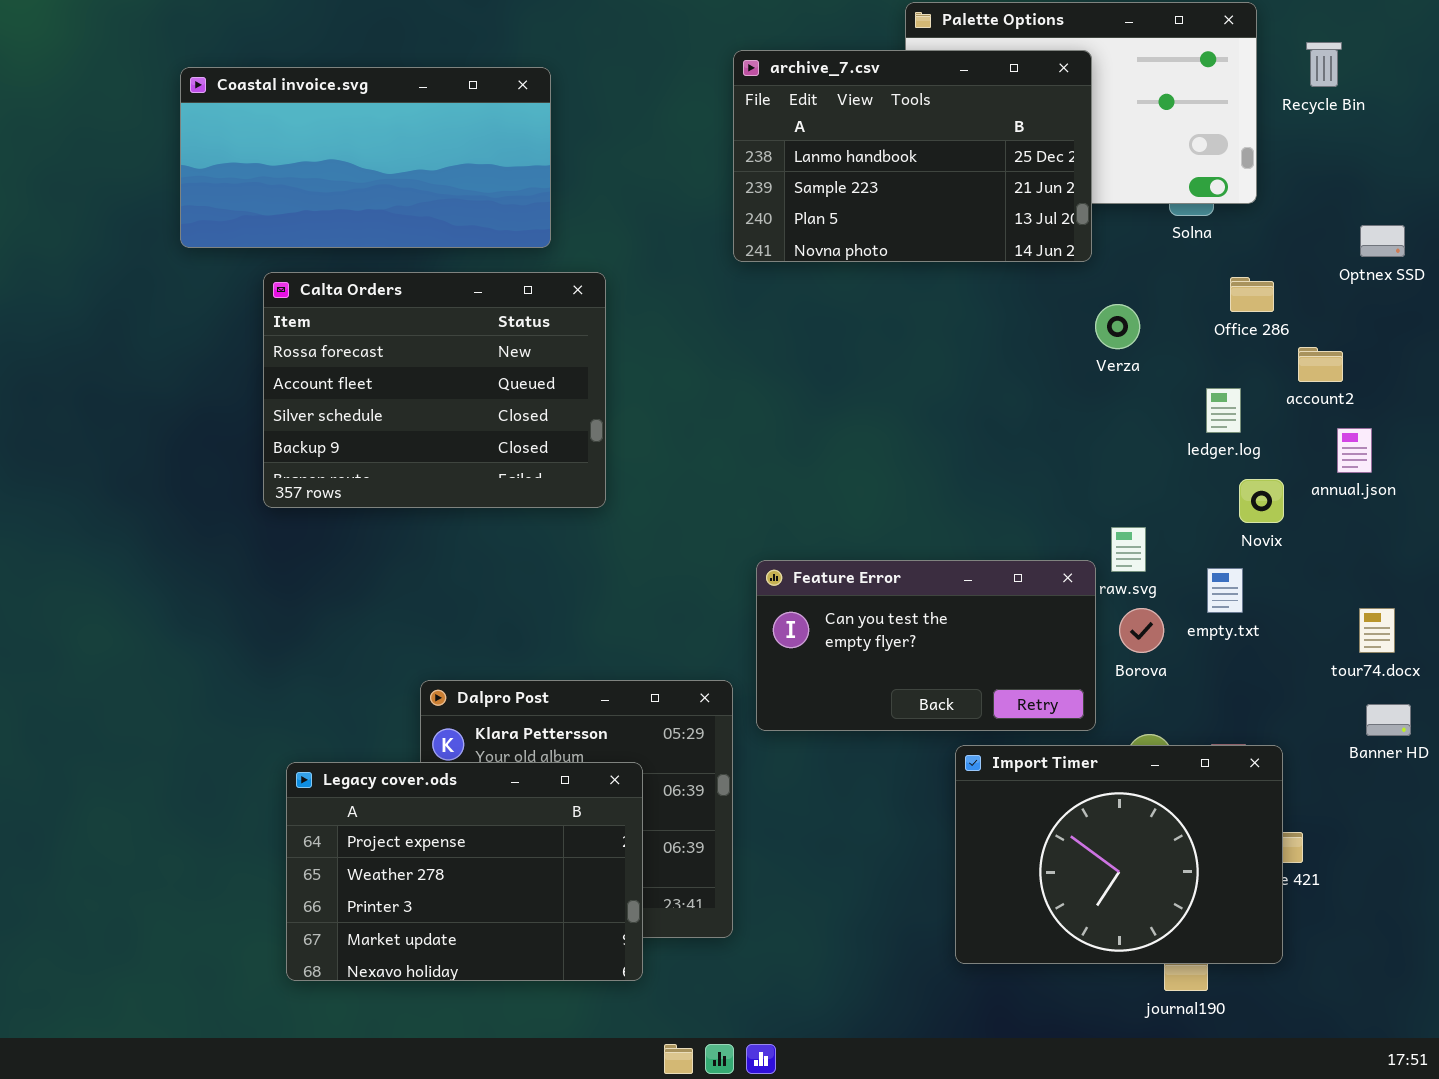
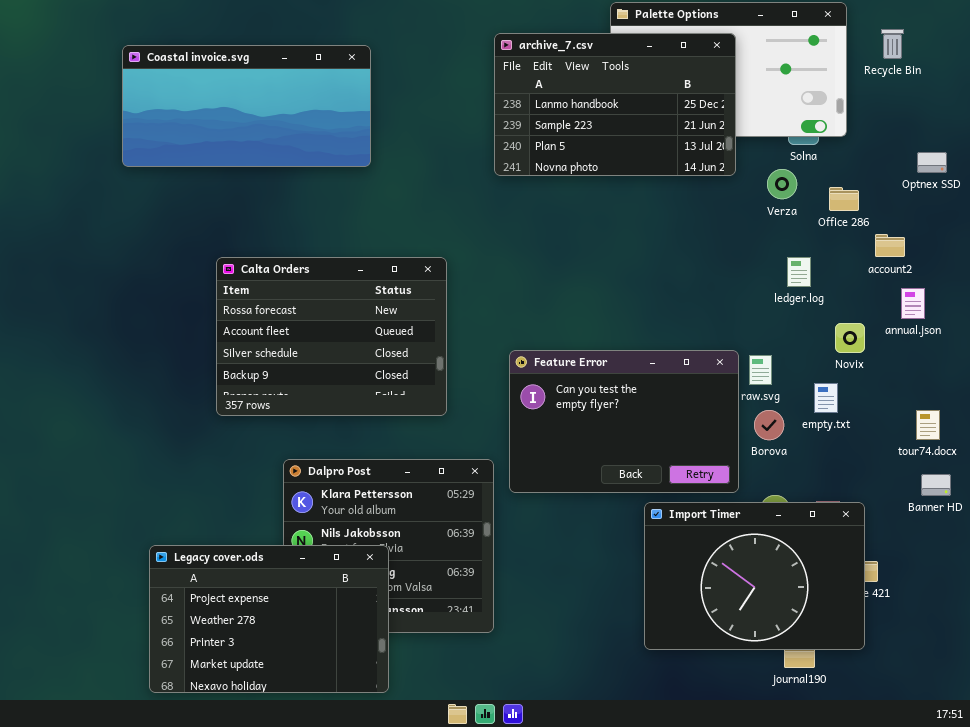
Calta Orders: [263,272,606,508] -> [216,257,447,416], moved
Verza: [1095,304,1140,349] -> [767,169,797,199], moved
ledger.log: [1206,388,1241,433] -> [787,257,811,287], moved
Feature Error: [756,560,1096,731] -> [509,350,739,493], resized
Legacy cover.ods: [286,762,643,981] -> [149,545,389,693], moved

